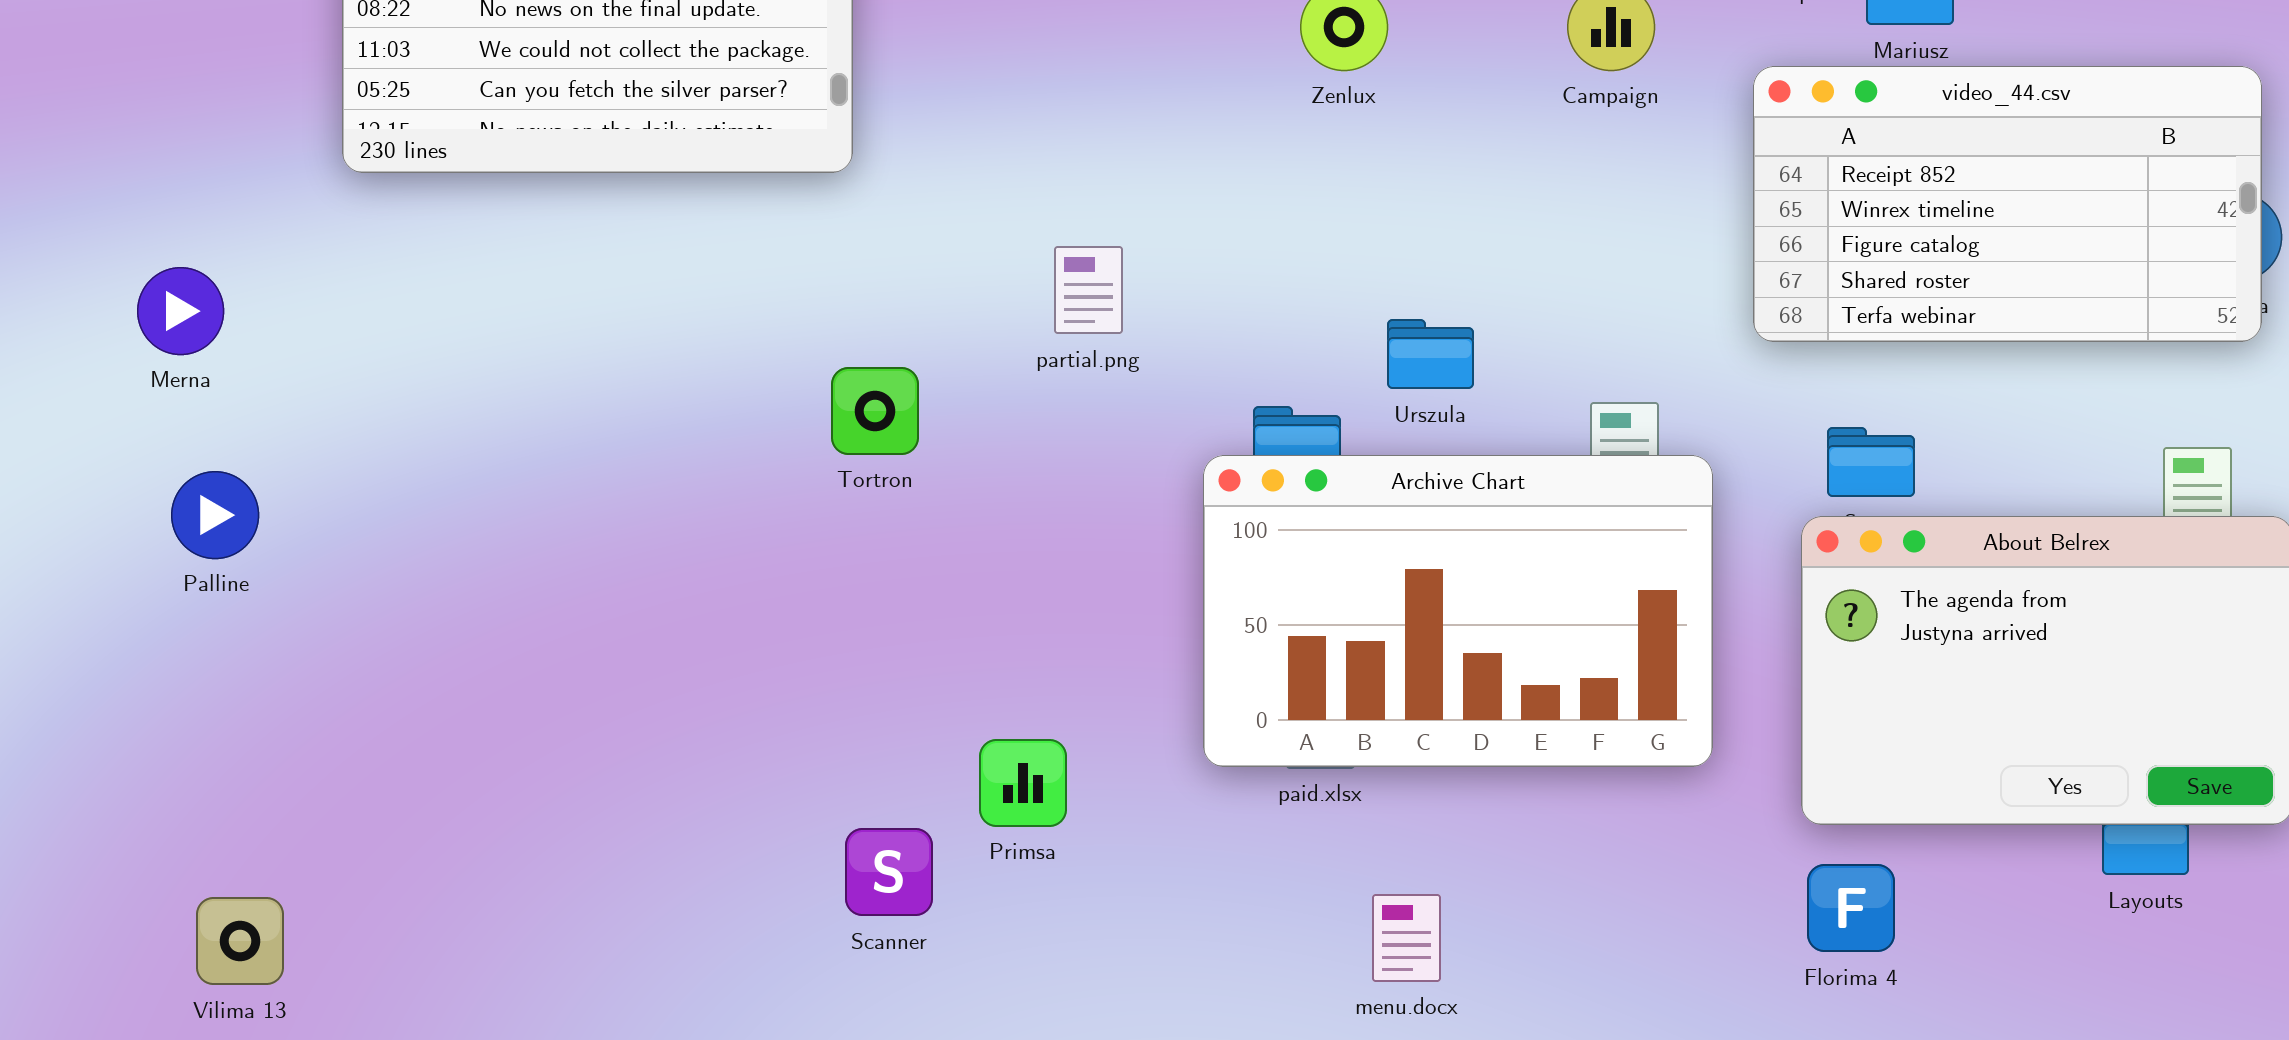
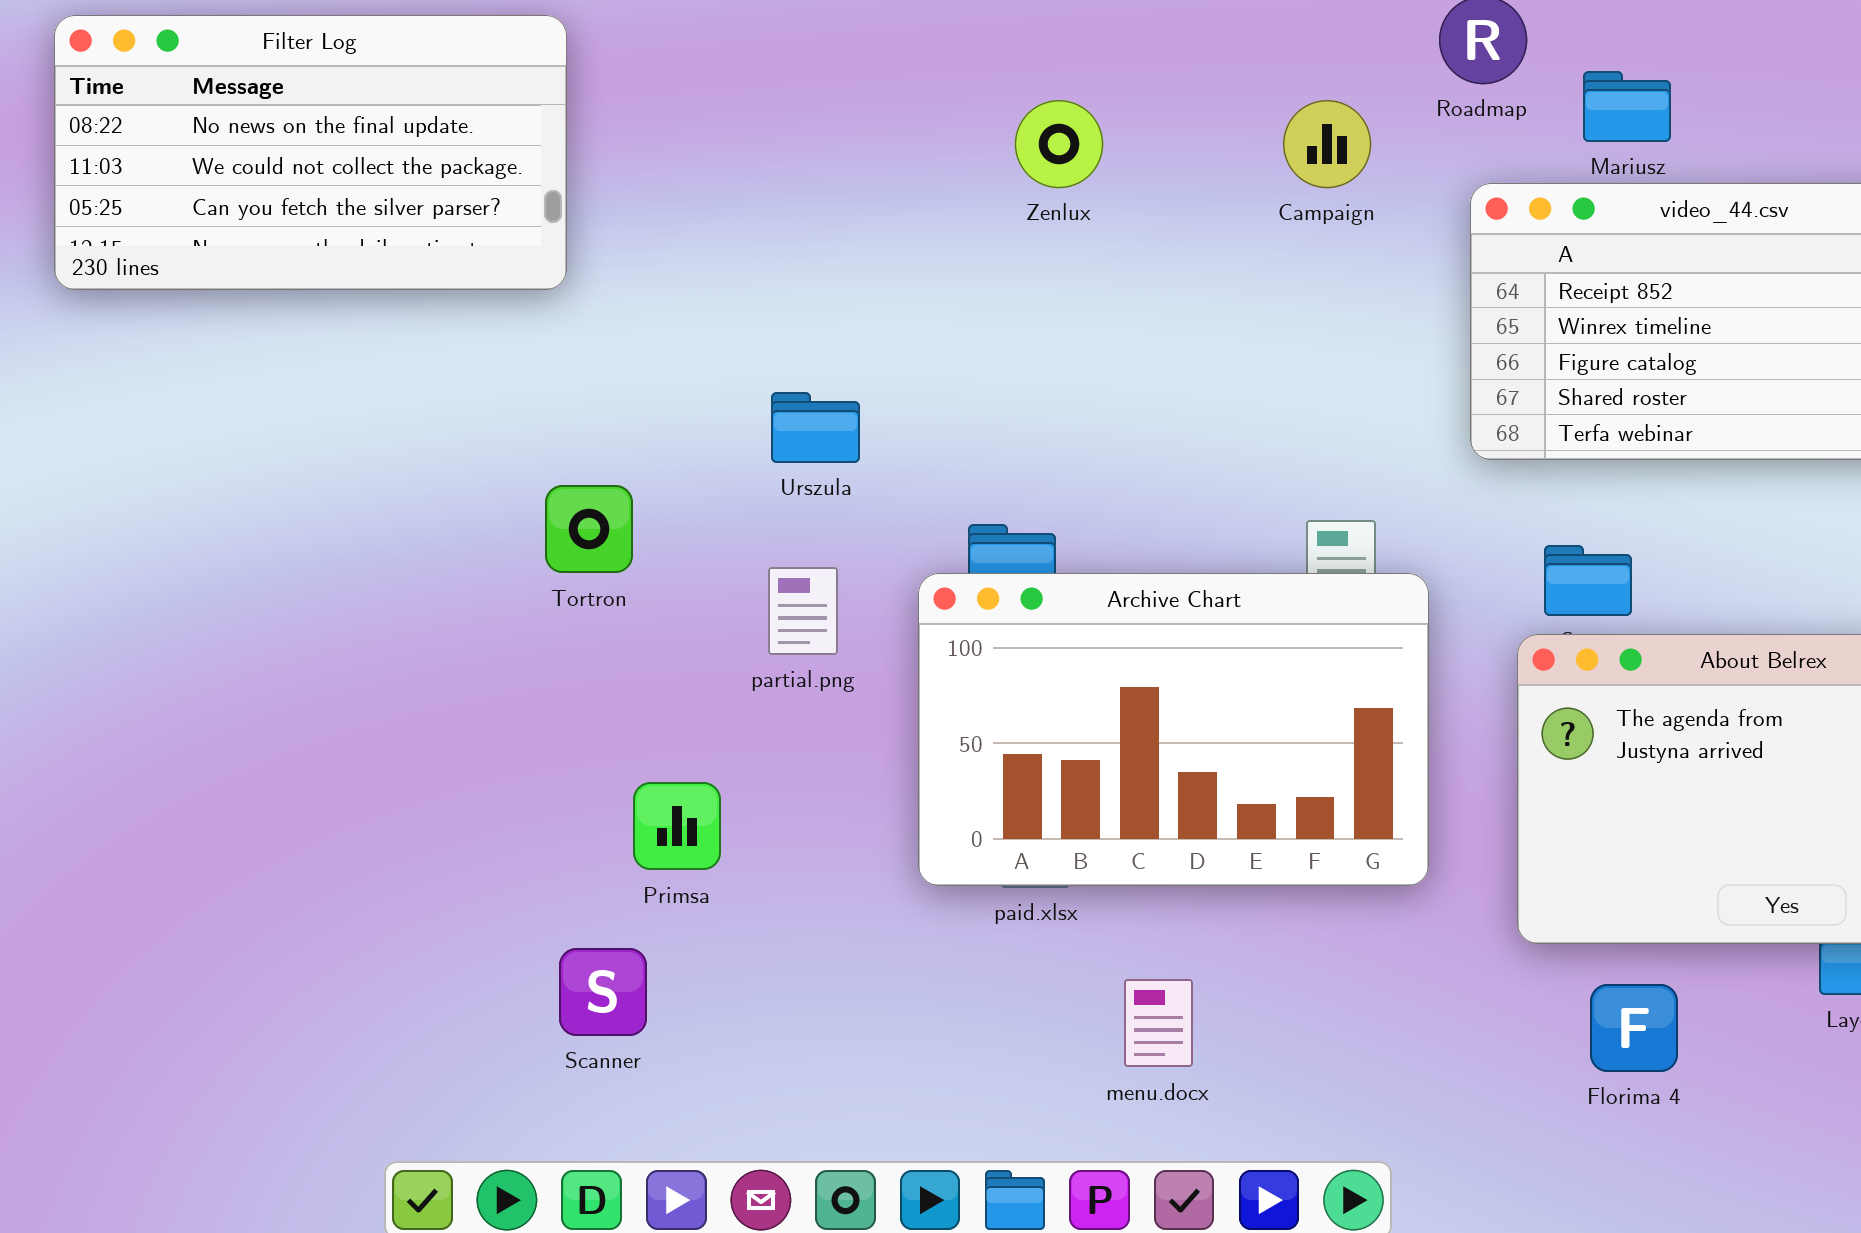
partial.png: [1054,246,1123,334] -> [768,567,838,655], moved
Urszula: [1387,319,1474,389] -> [771,392,860,463], moved
Primsa: [979,739,1067,827] -> [633,782,721,870], moved
Florima 4: [1807,864,1895,952] -> [1590,984,1678,1072], moved
menu.docx: [1372,894,1441,982] -> [1124,979,1193,1067], moved

